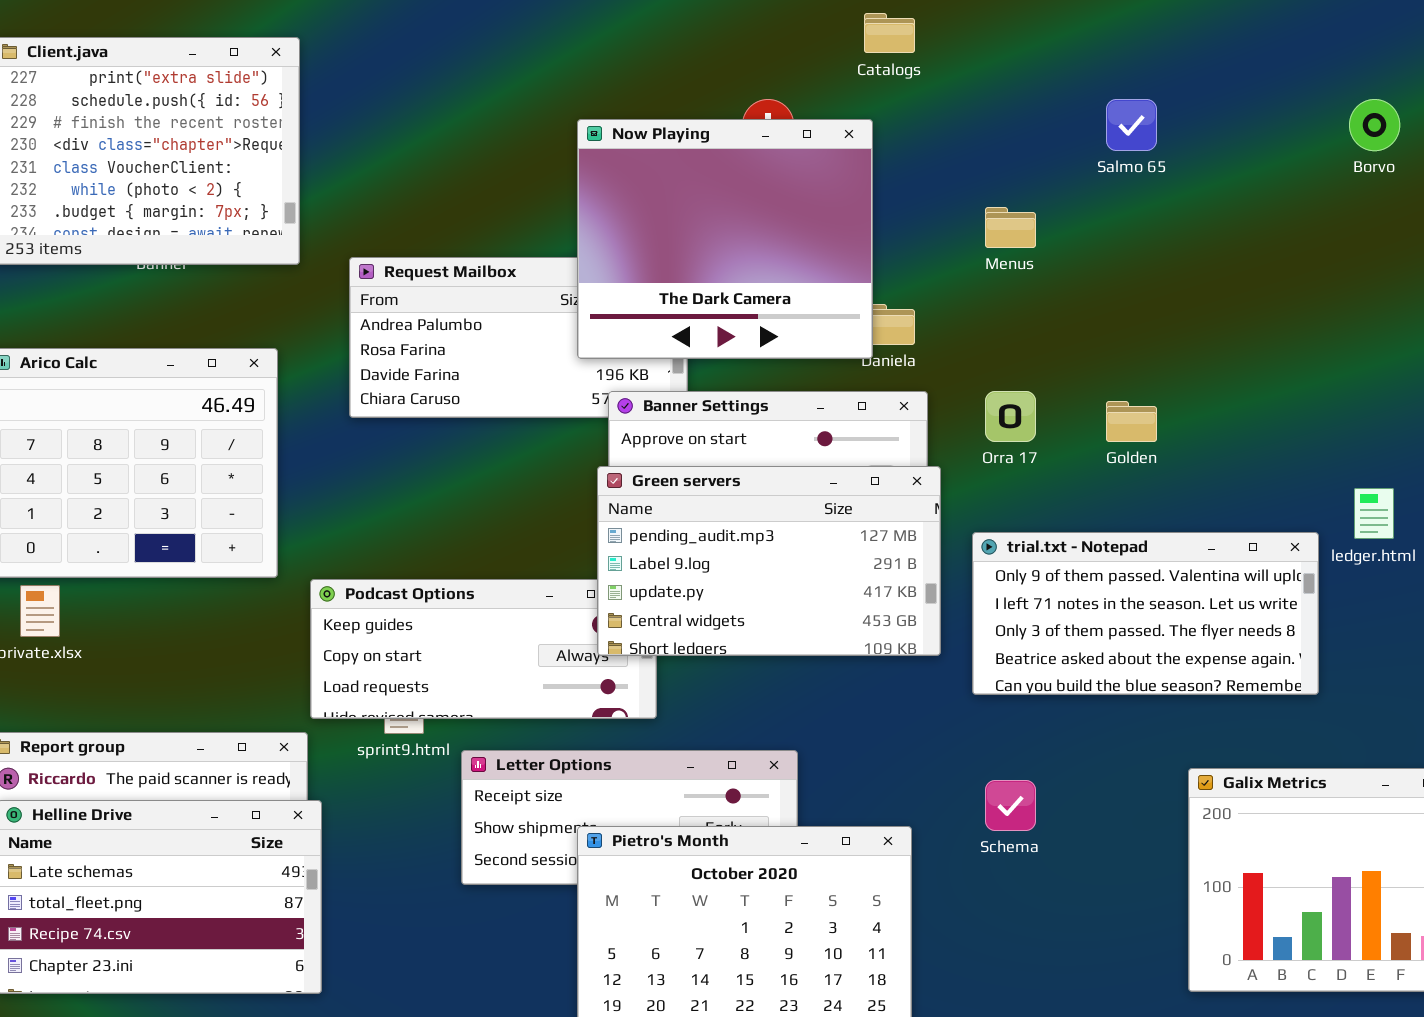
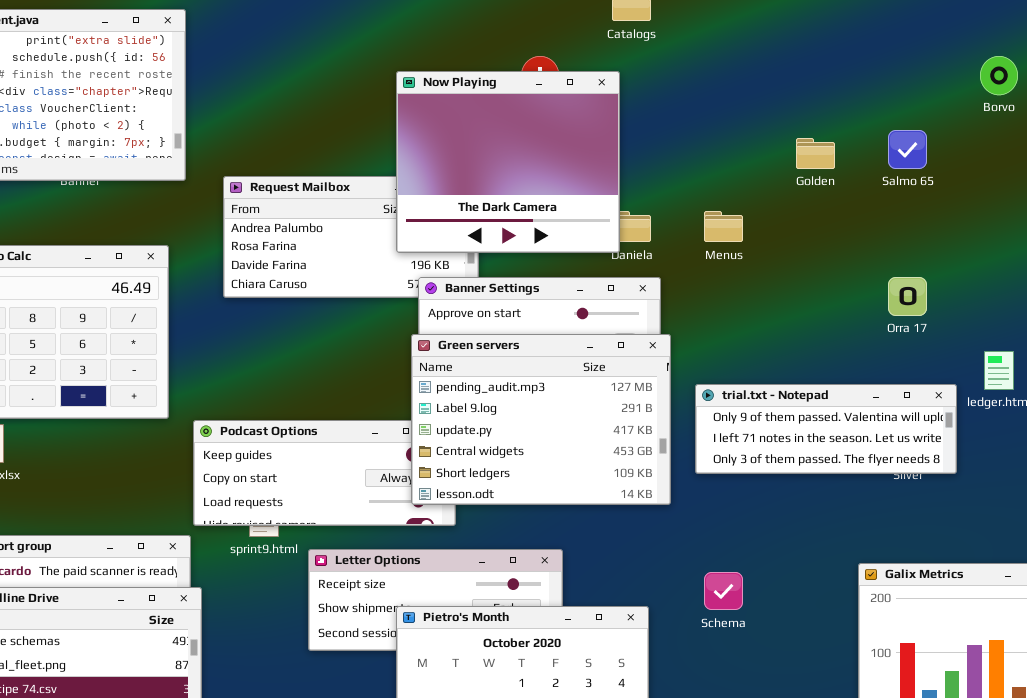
Salmo 65: [1106,99,1157,151] -> [888,130,927,169], moved
Menus: [985,207,1036,248] -> [704,211,743,242], moved
Orra 17: [985,391,1036,442] -> [888,277,927,316], moved
Golden: [1106,401,1157,442] -> [796,138,835,169], moved
Green servers: [597,466,941,656] -> [411,334,671,505], resized
trial.txt - Notepad: [972,532,1319,695] -> [695,384,957,474], resized

